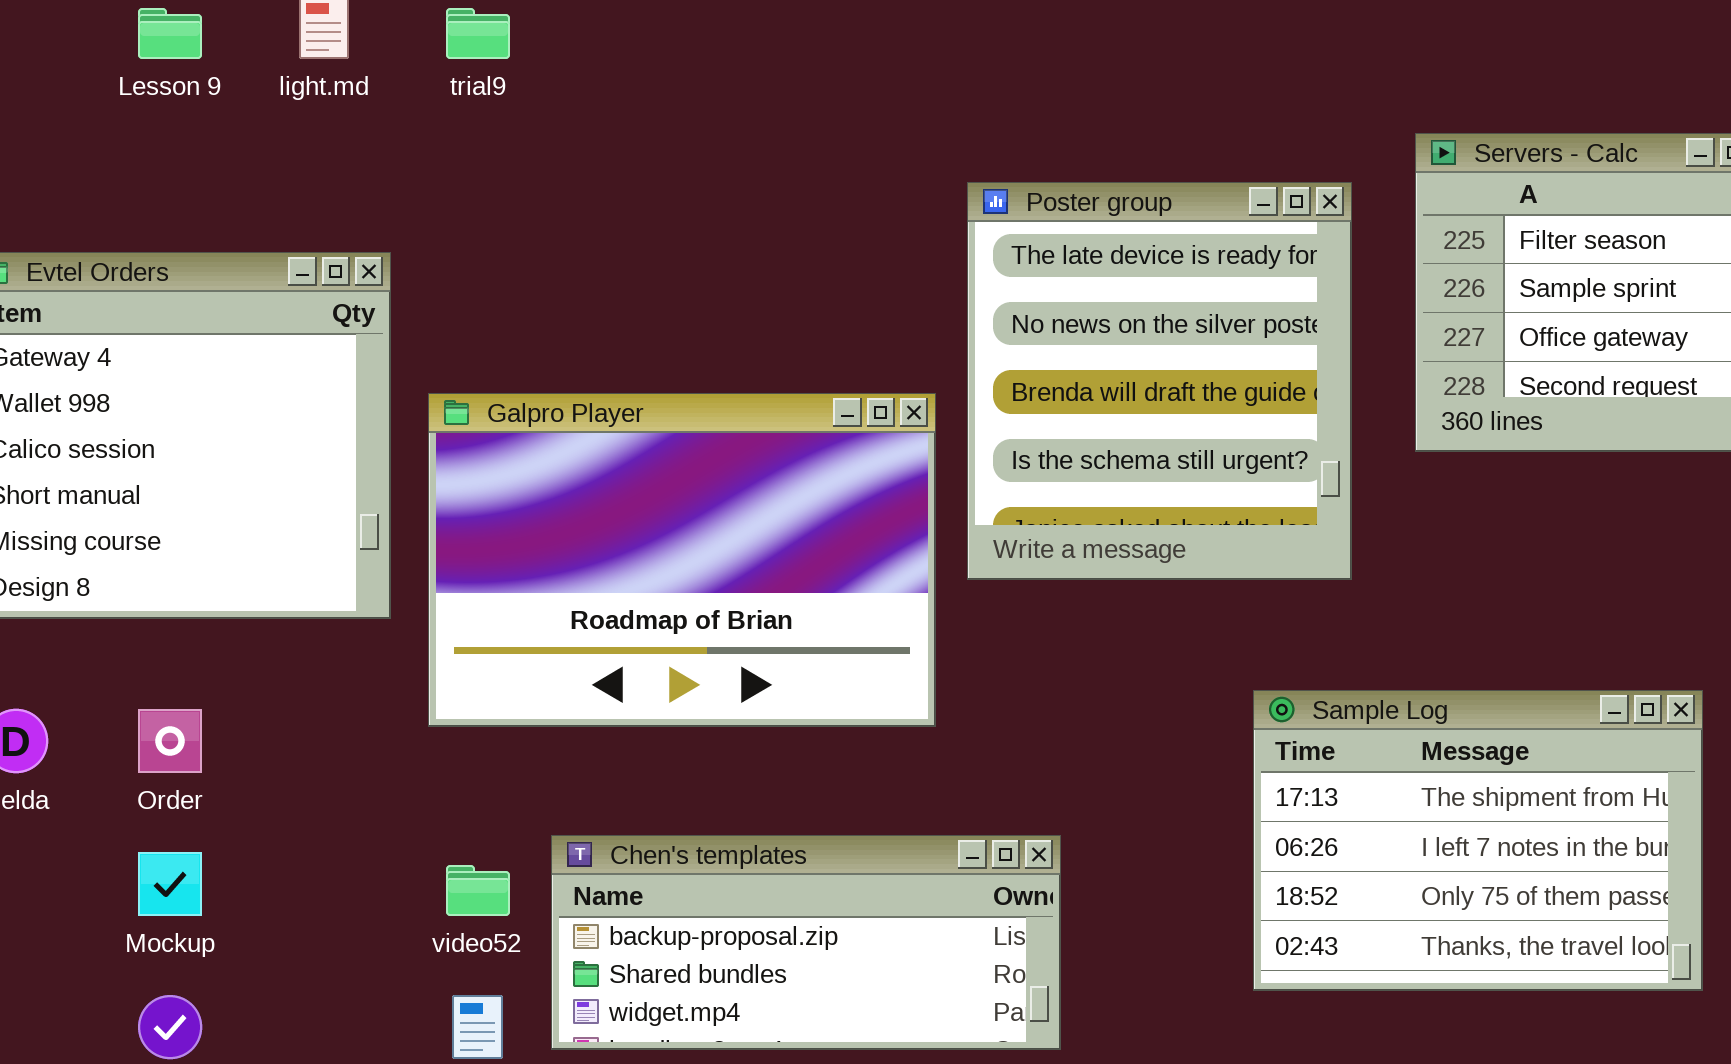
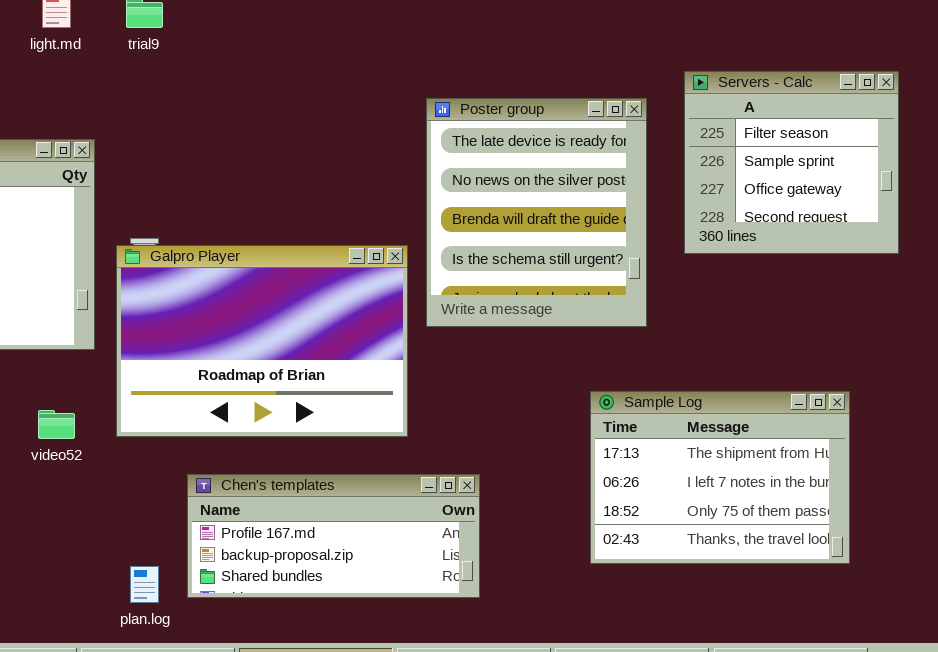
Galpro Player: [428,393,936,727] -> [116,245,408,437], moved
Chen's templates: [551,835,1061,1050] -> [187,474,480,598], scrolled up 1 row
video52: [446,865,510,916] -> [38,410,75,439], moved

